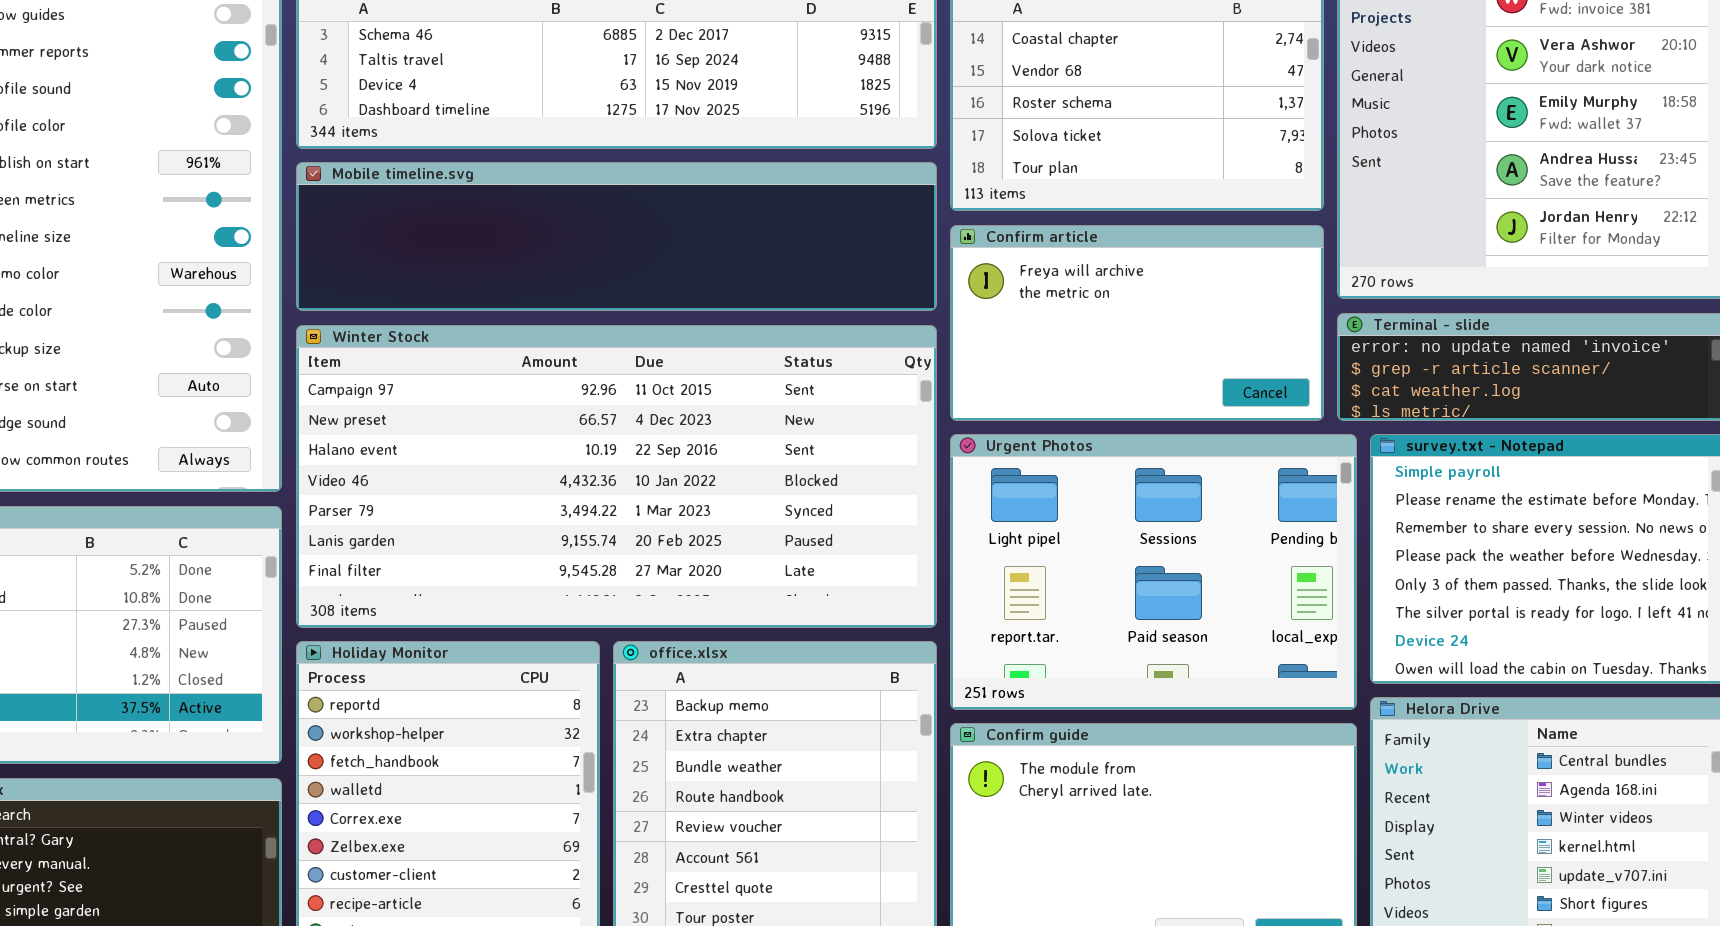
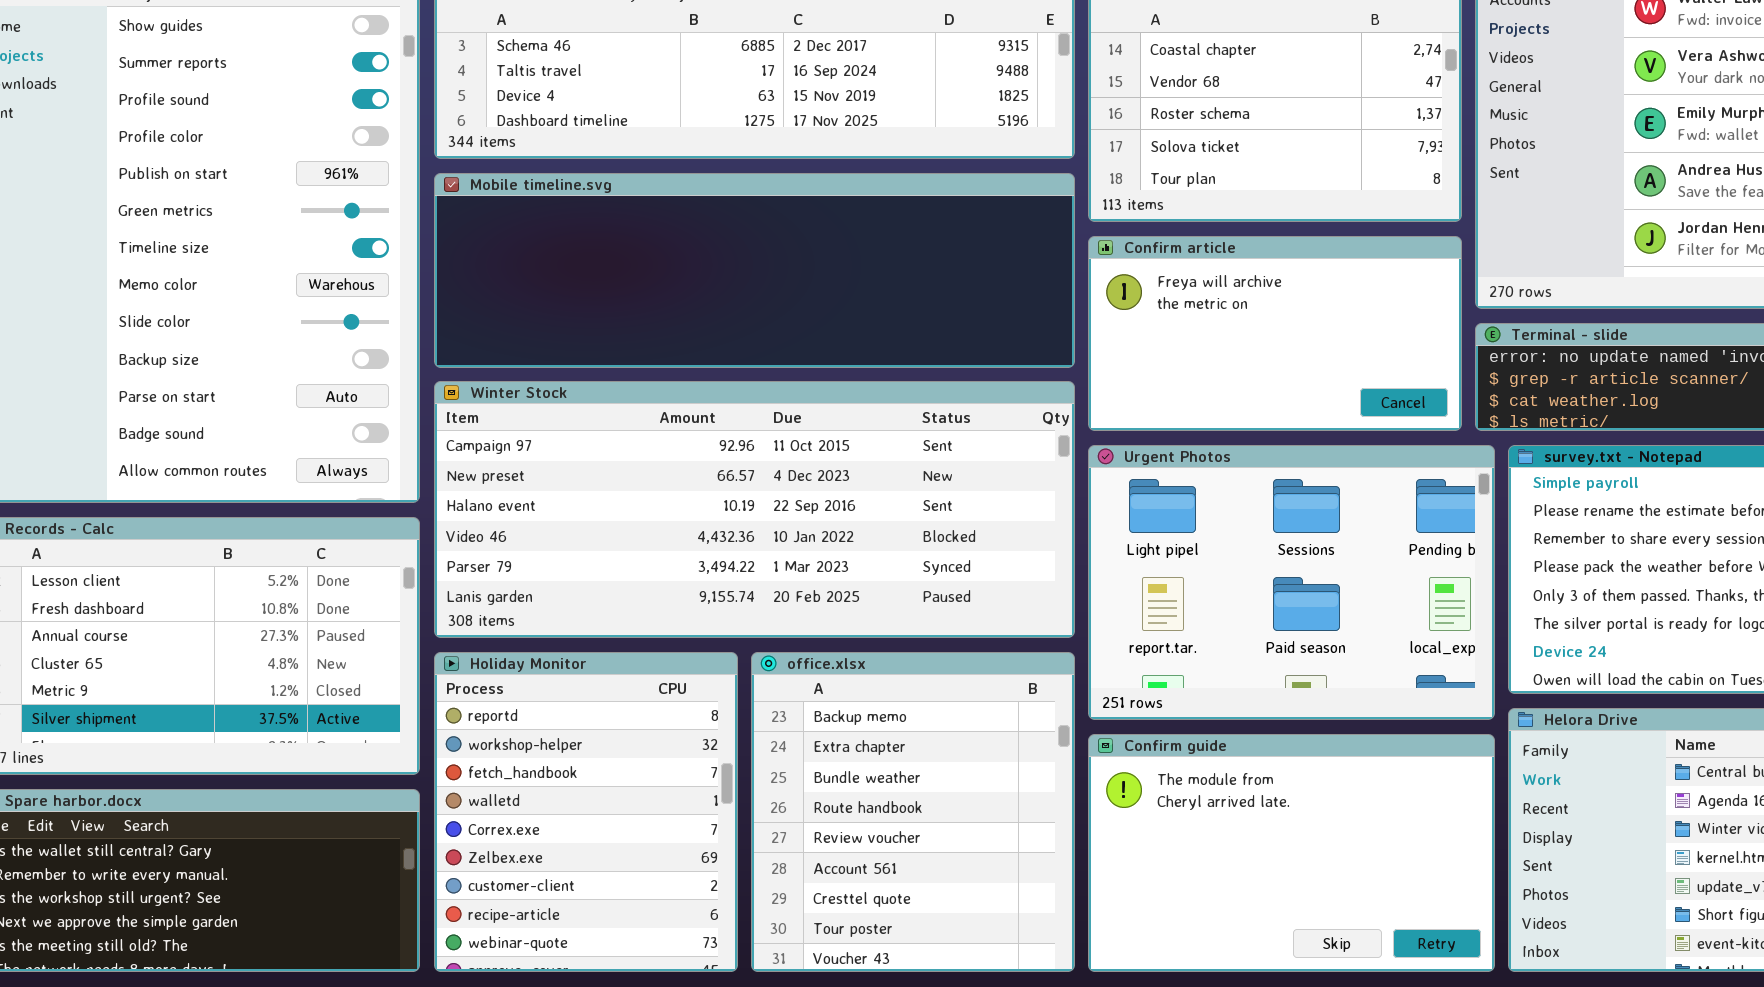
Mobile timeline.svg: [296,162,937,311] -> [434,173,1075,368], resized
Winter Stock: [296,325,937,628] -> [434,381,1075,638], resized

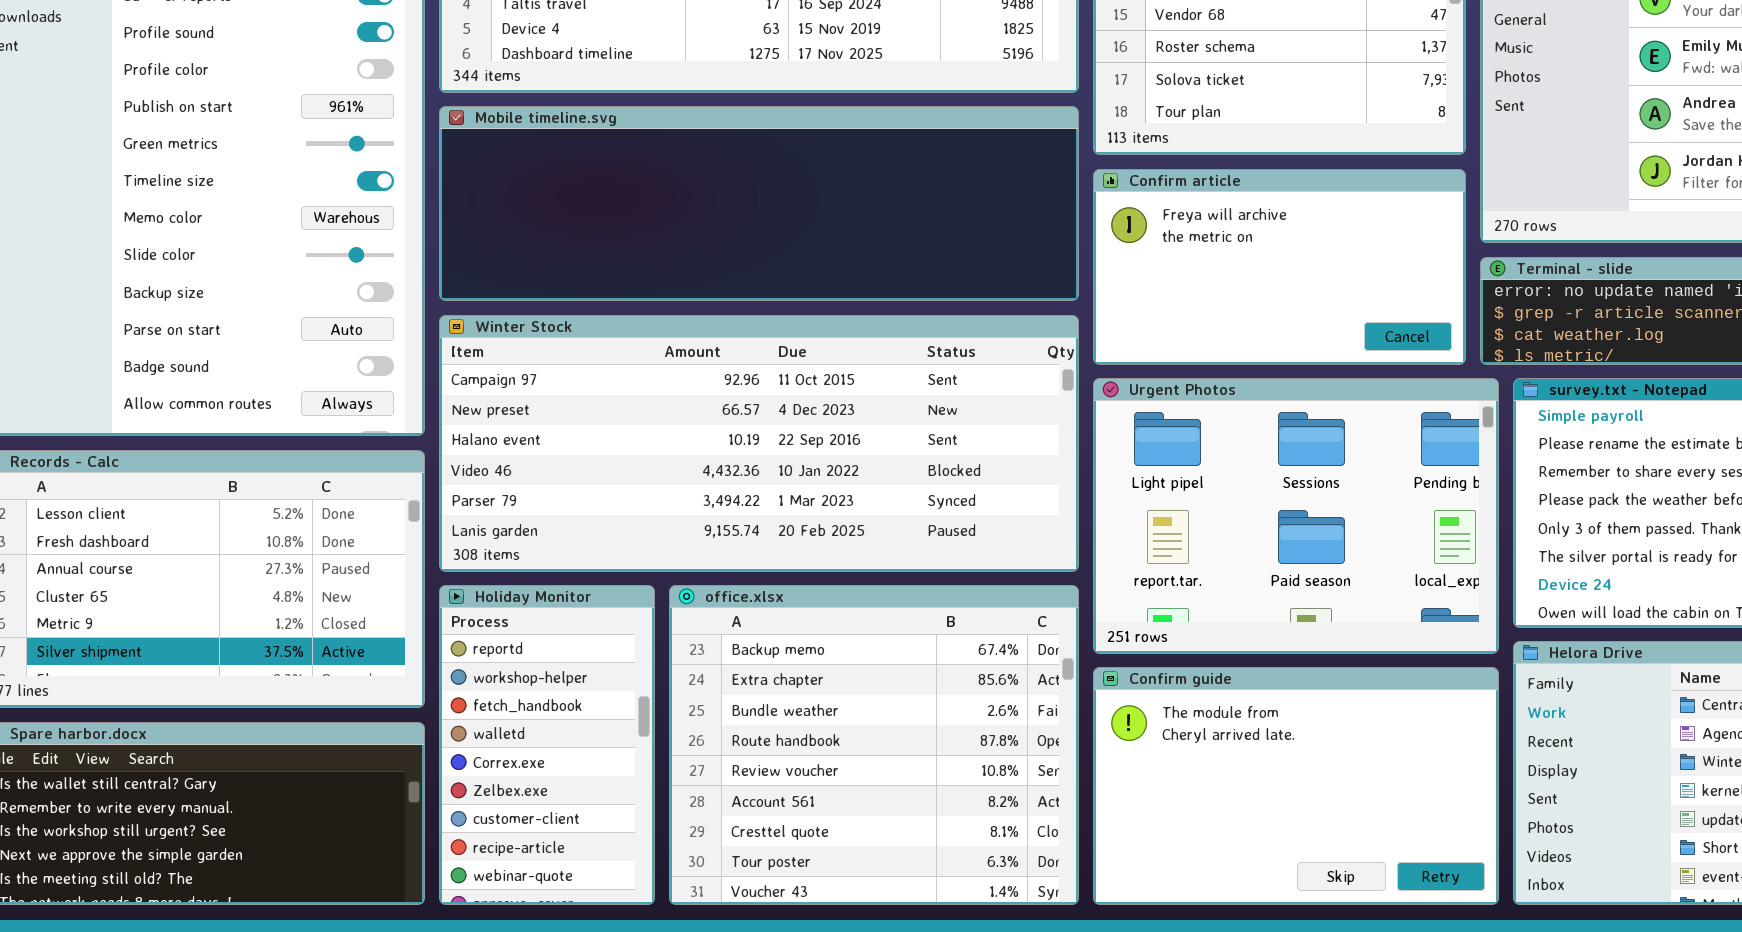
Holiday Monitor: [434,652,738,972] -> [439,585,655,905], resized
office.xlsx: [751,652,1075,972] -> [669,585,1079,905], resized

